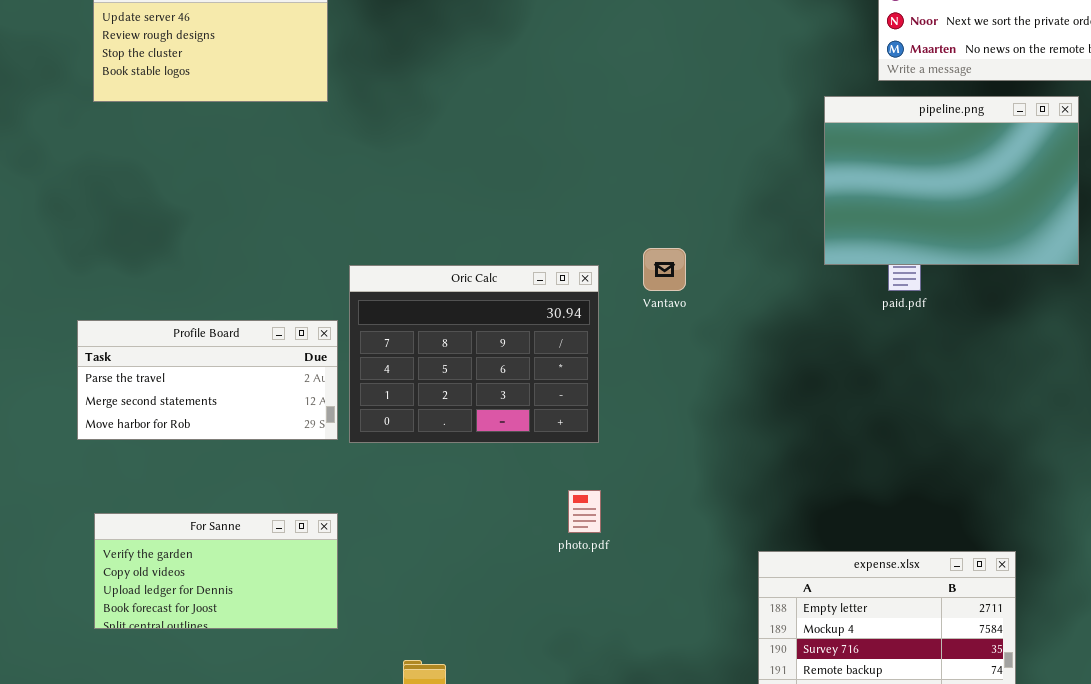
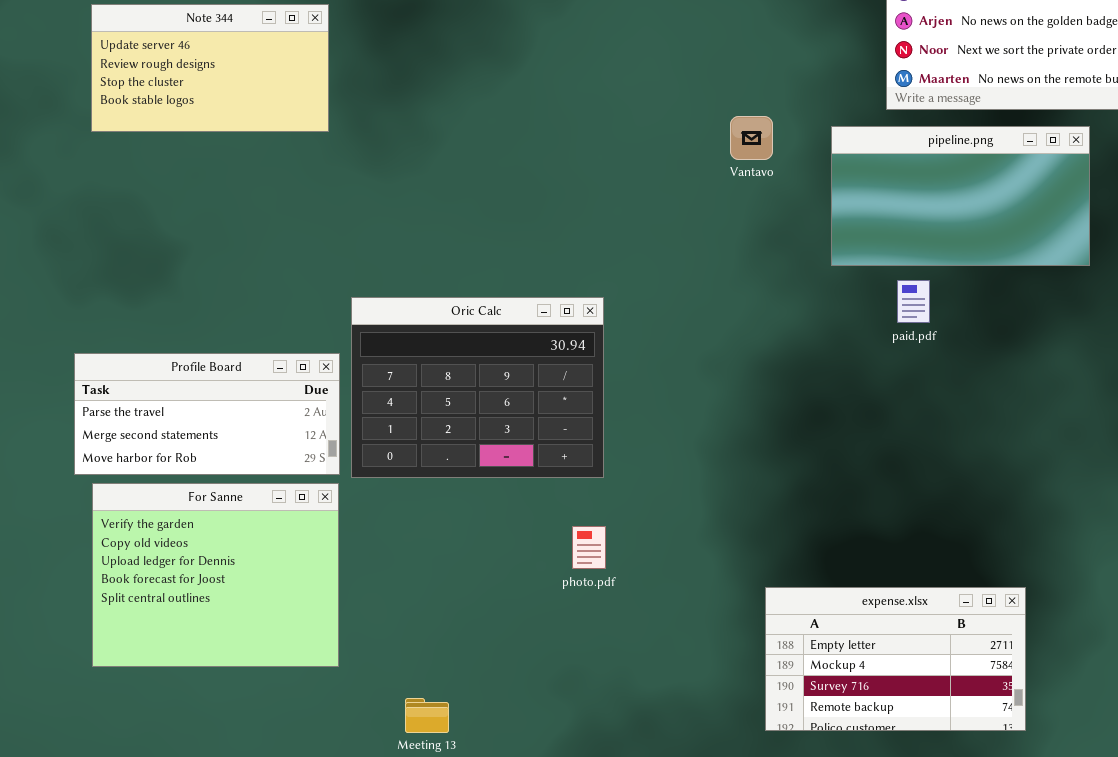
pipeline.png: [824,96,1079,265] -> [831,126,1090,266], resized
Vantavo: [643,248,686,291] -> [730,116,773,160], moved
For Sanne: [94,513,338,629] -> [92,483,339,667], resized

